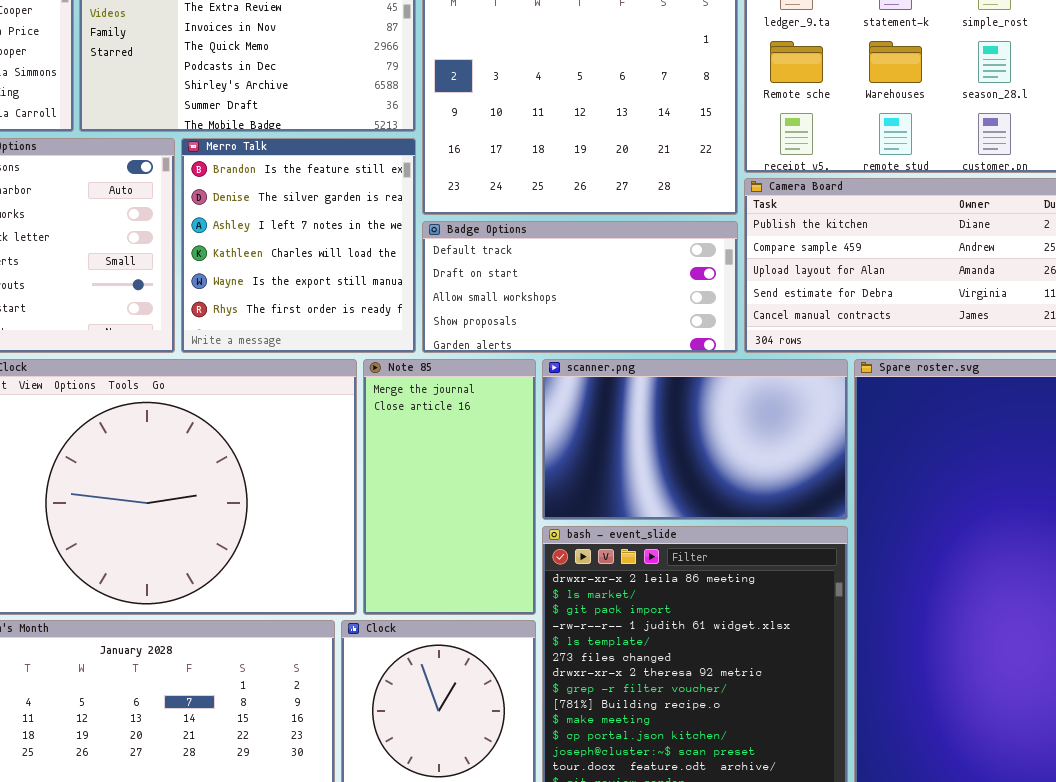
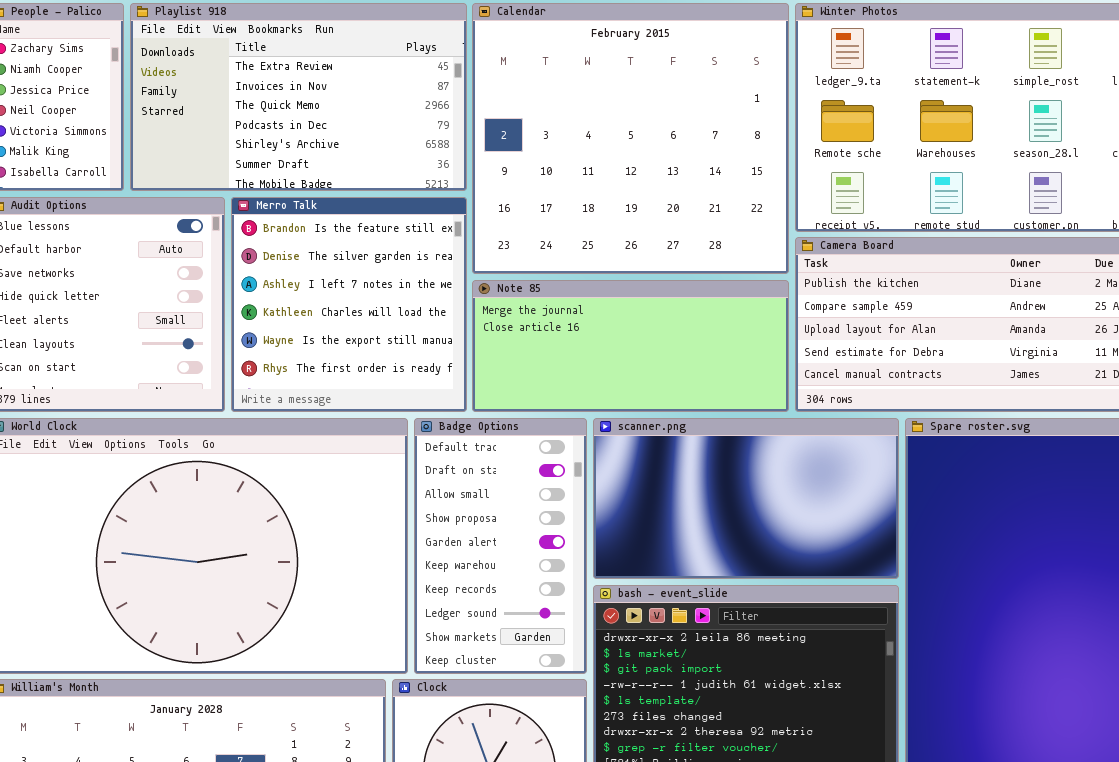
Badge Options: [422,221,738,353] -> [414,418,587,674], moved, resized
Note 85: [363,359,536,615] -> [472,280,789,412], moved, resized

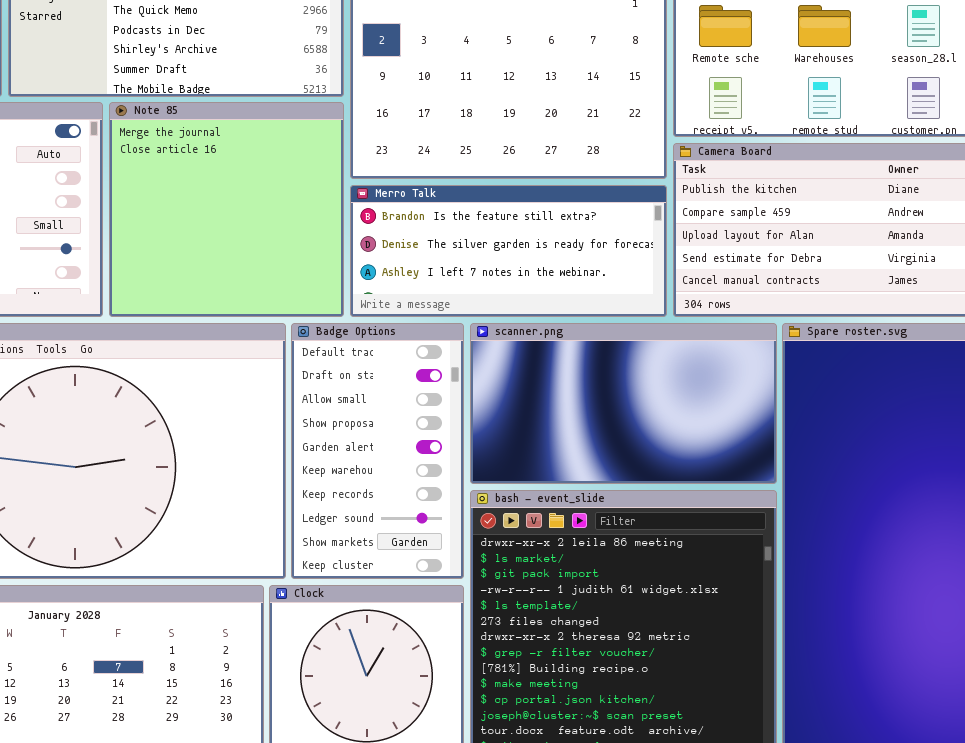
Merro Talk: [231,197,467,412] -> [350,185,667,317], moved, resized
Note 85: [472,280,789,412] -> [109,102,344,317], moved, resized

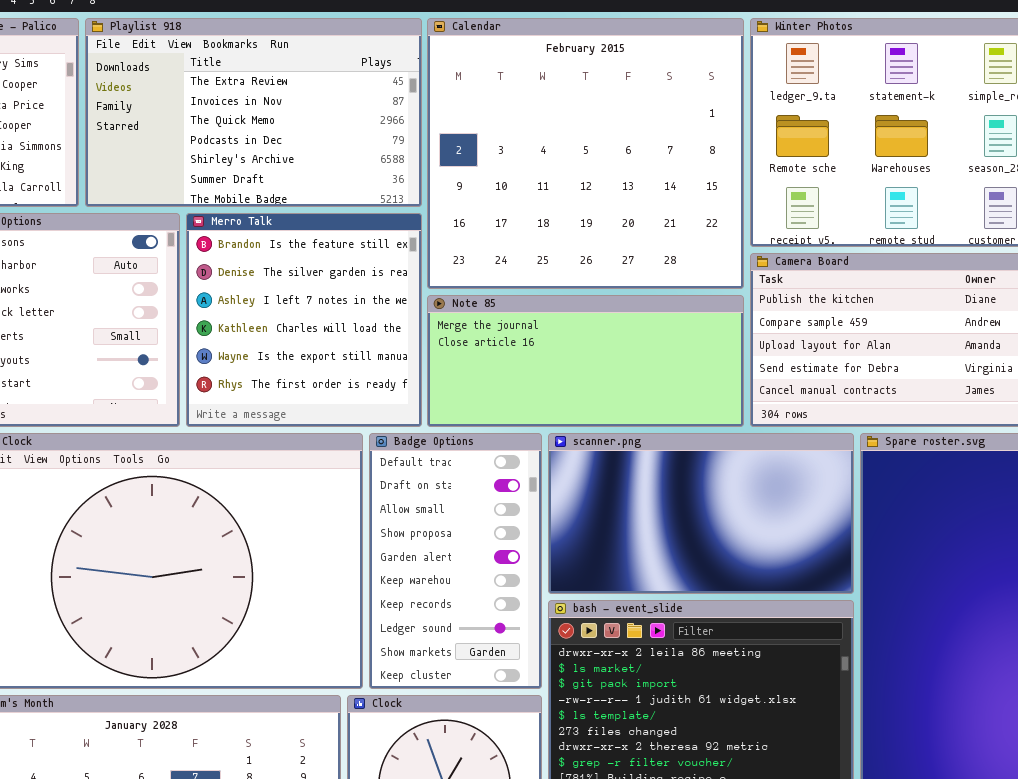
Note 85: [109,102,344,317] -> [427,295,744,427], moved, resized
Merro Talk: [350,185,667,317] -> [186,213,422,427], moved, resized

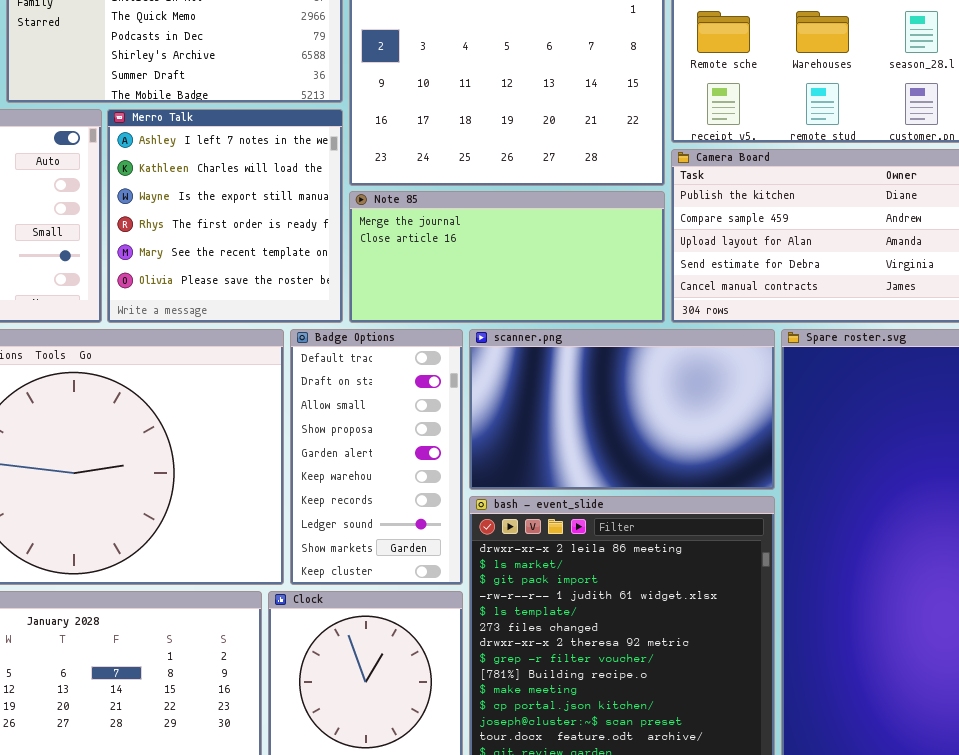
Merro Talk: [186,213,422,427] -> [107,109,343,323], scrolled down 2 rows

